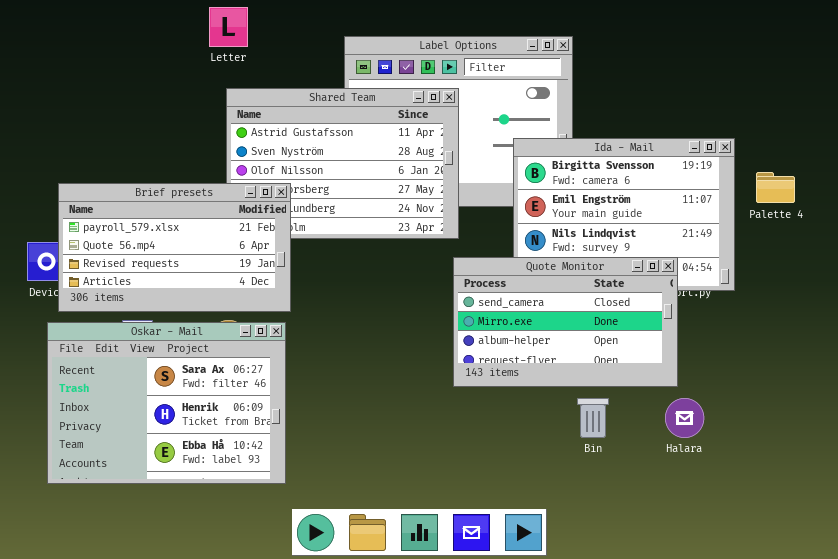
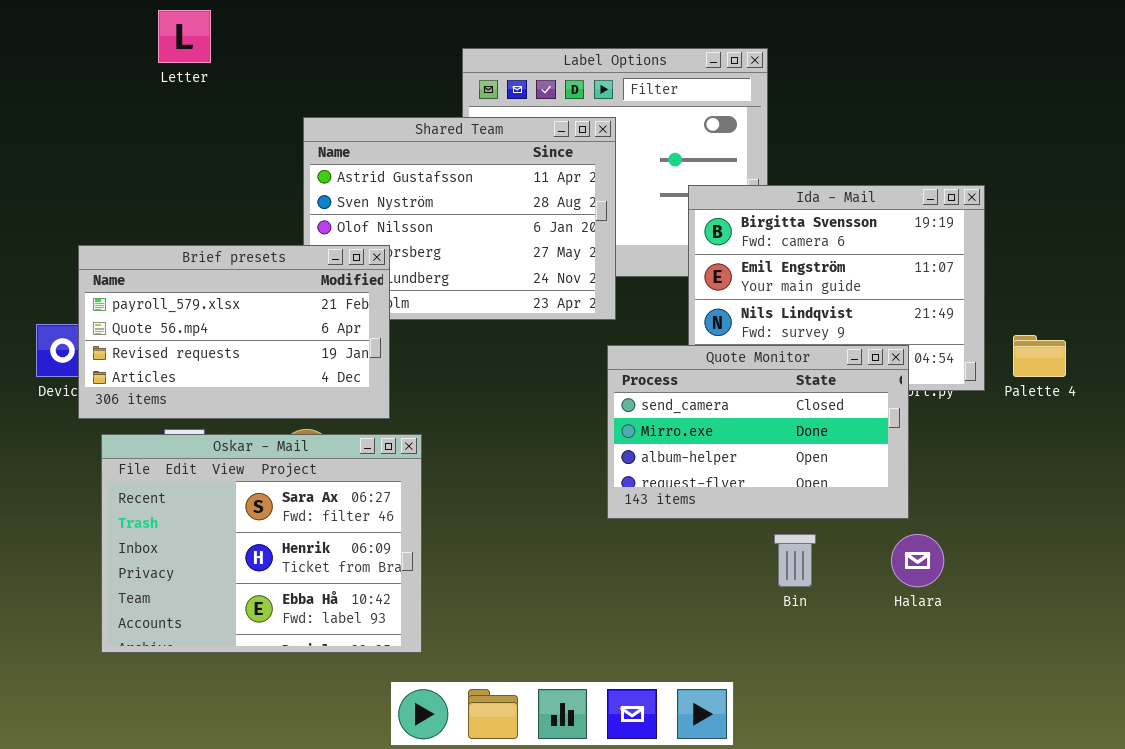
Letter: [209,7,248,47] -> [158,10,211,63], moved
Palette 4: [756,172,795,203] -> [1013,335,1066,377], moved
Oskar - Mail: [47,322,286,484] -> [101,434,422,653], moved

